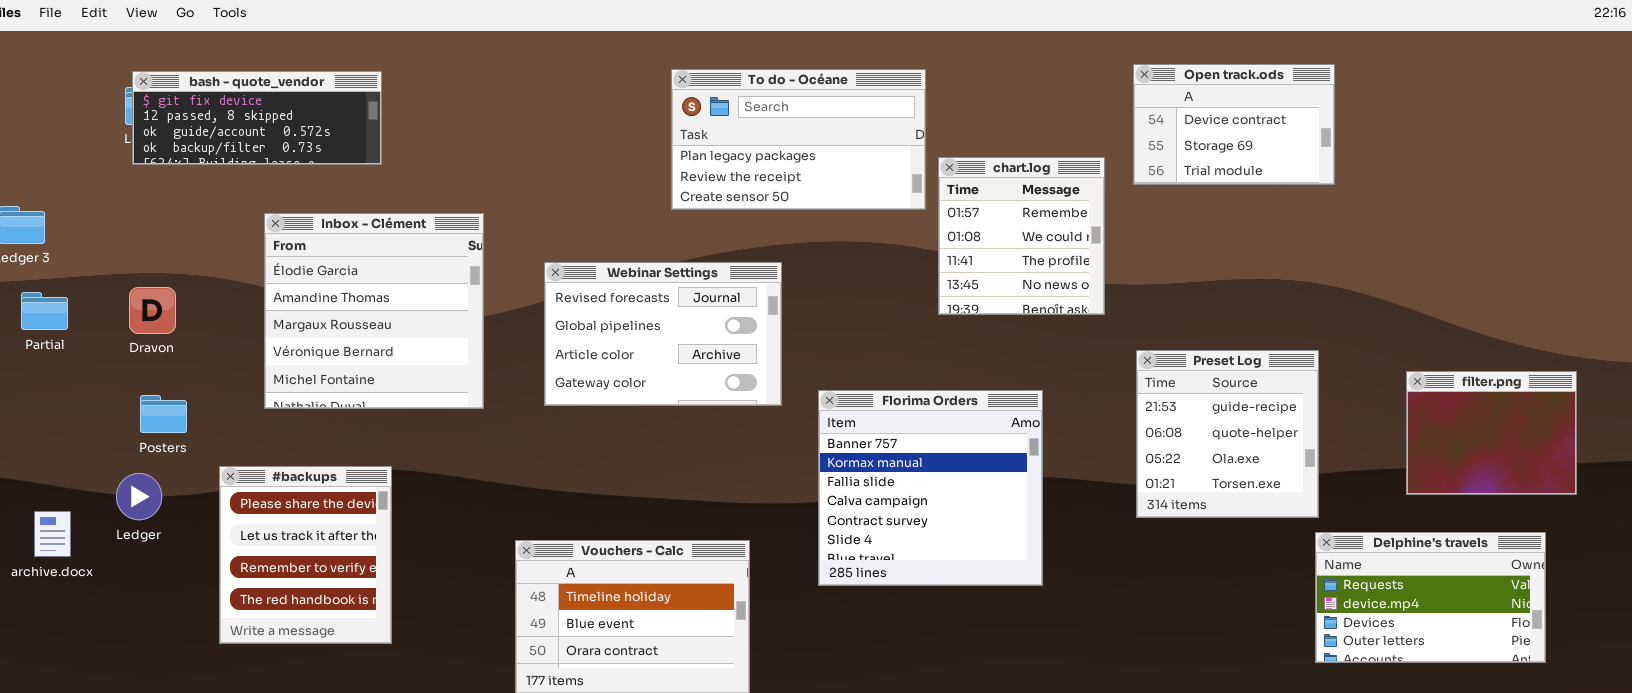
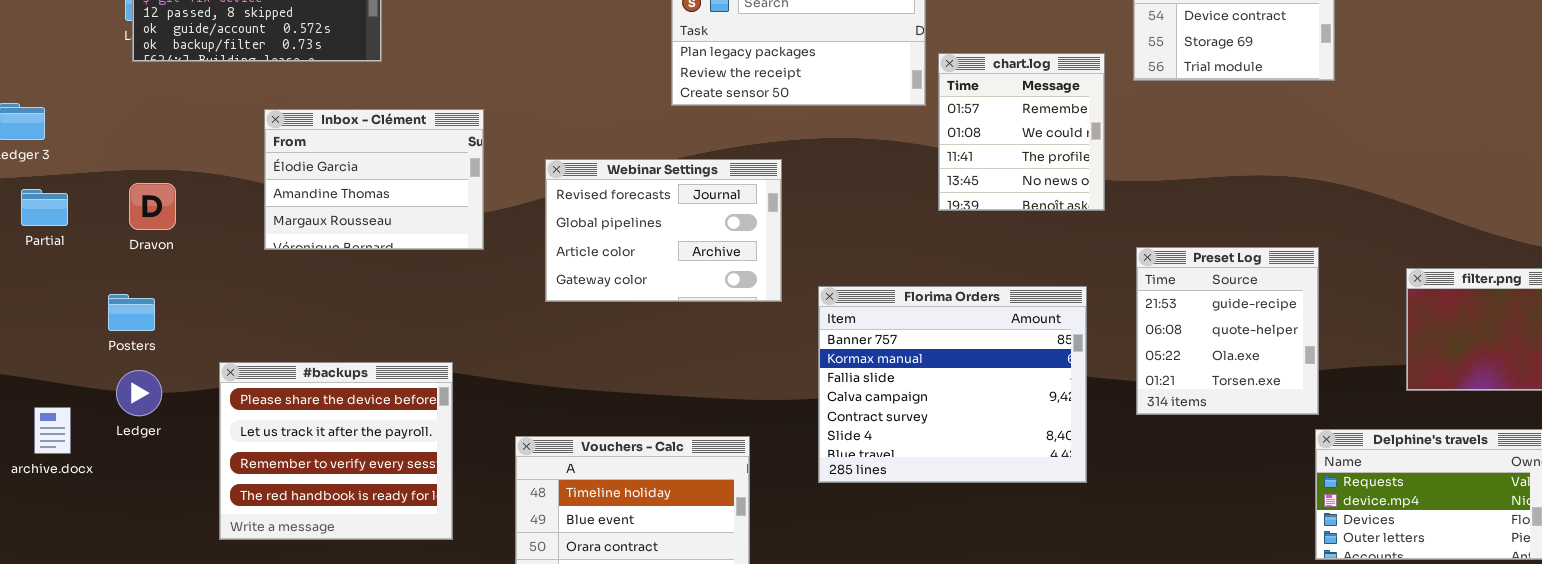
Inbox - Clément: [264,213,484,409] -> [264,109,484,250], resized
Florima Orders: [818,390,1043,586] -> [818,286,1087,483], resized
Posters: [140,395,187,433] -> [108,294,155,331], moved
#backups: [219,466,392,644] -> [219,362,453,540], resized

